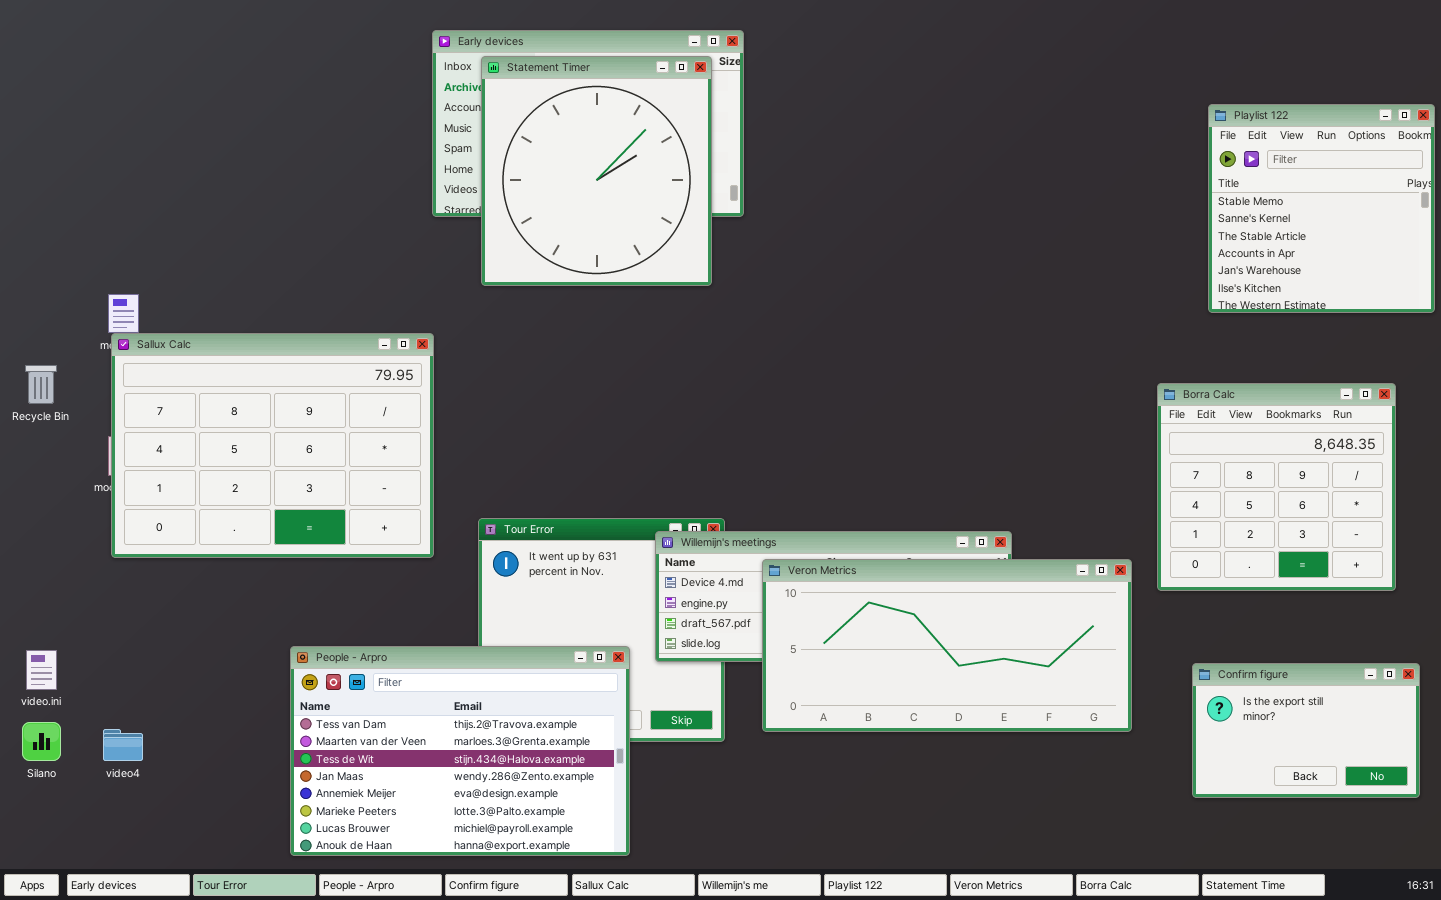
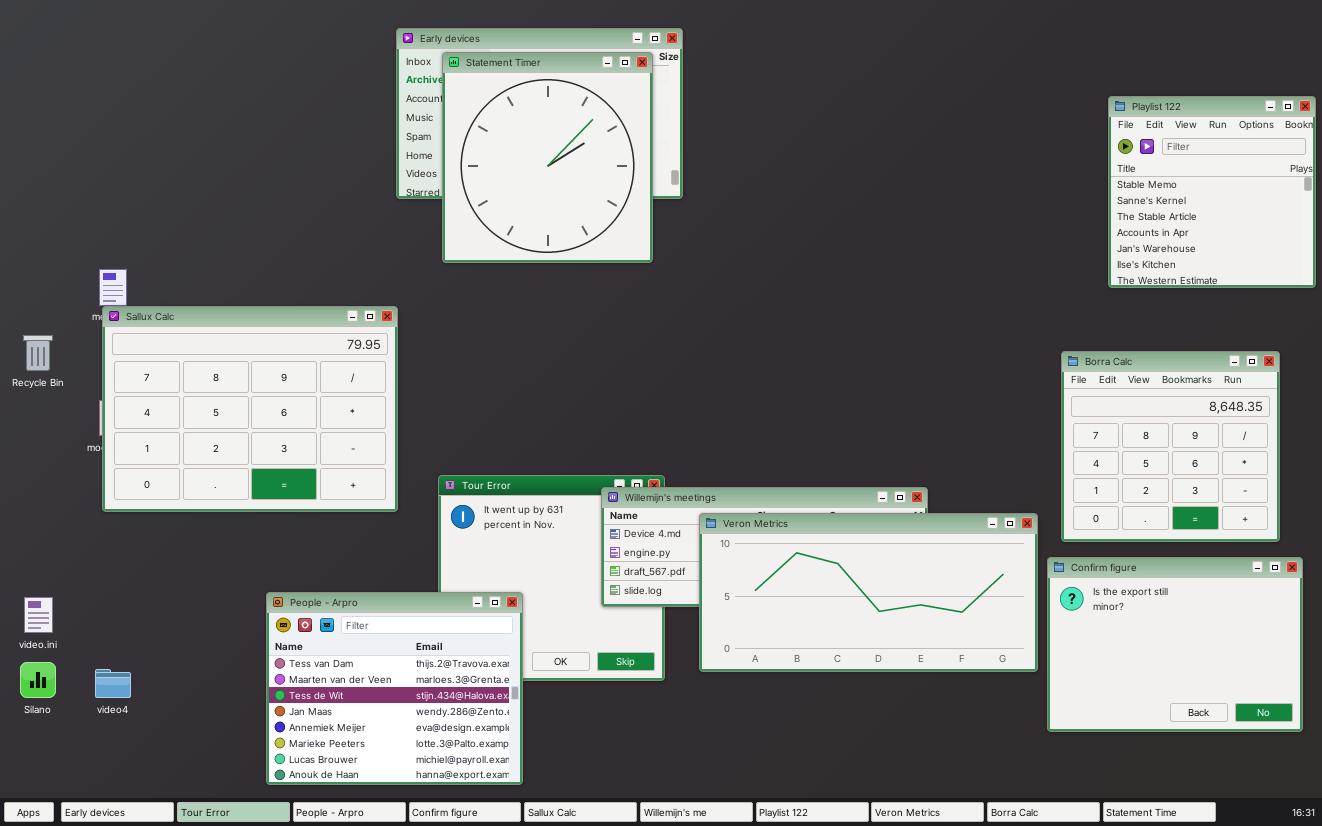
People - Arpro: [290,646,630,856] -> [266,592,523,785], resized
Confirm figure: [1192,663,1420,798] -> [1047,557,1303,732], resized

